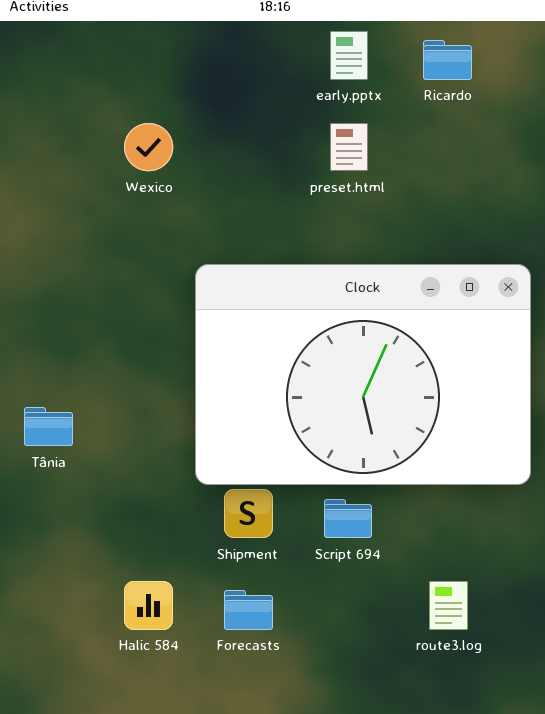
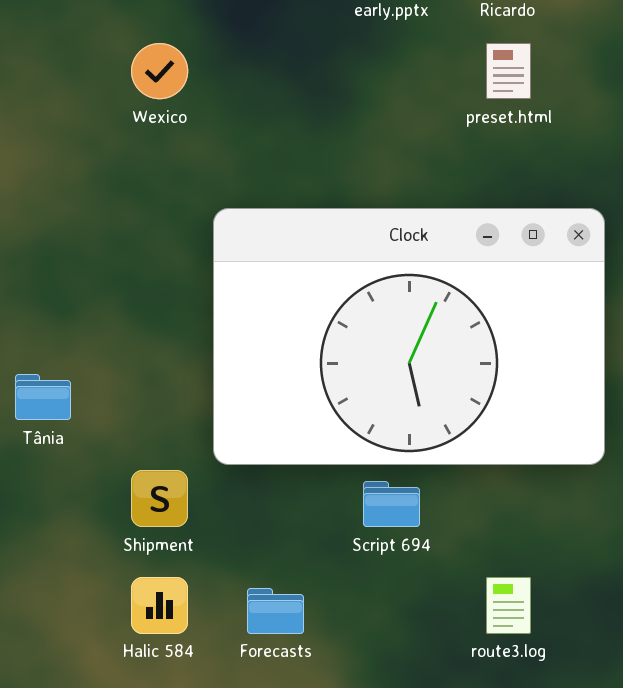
preset.html: [330,123,368,171] -> [486,43,531,99], moved
Shipment: [224,489,273,538] -> [131,470,188,527], moved

